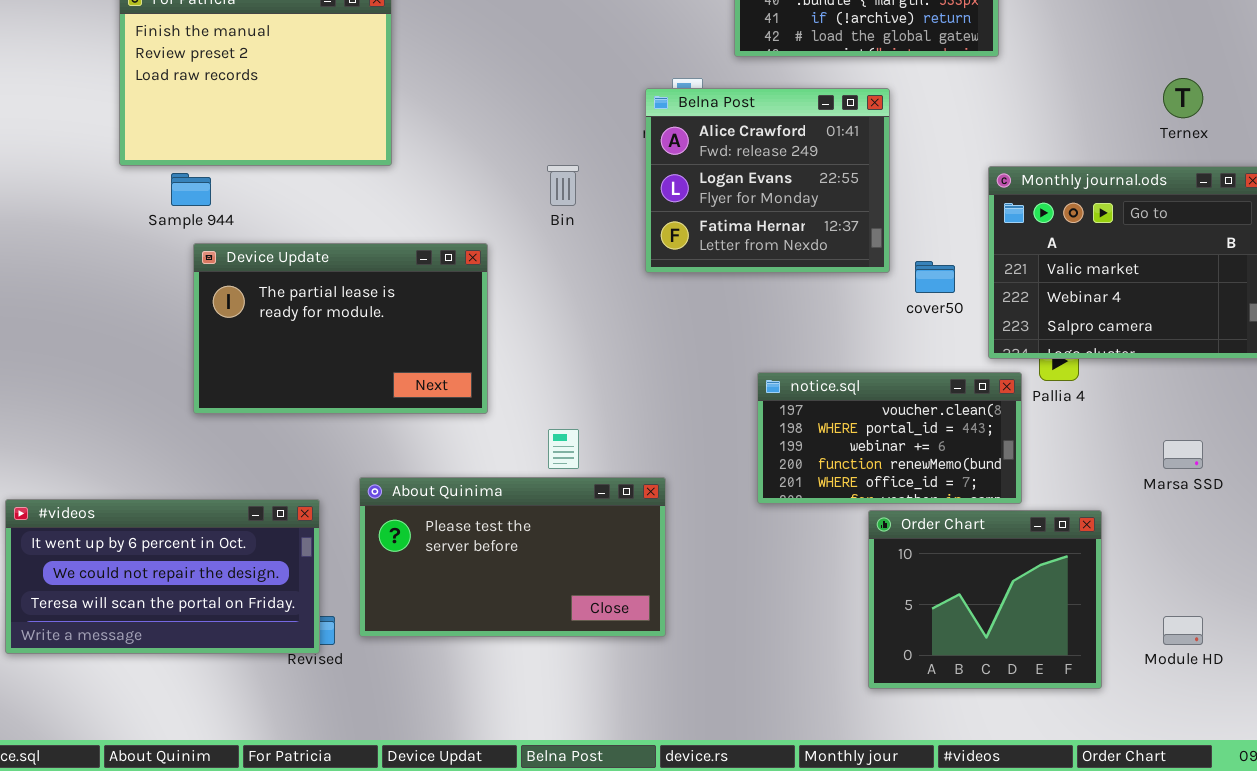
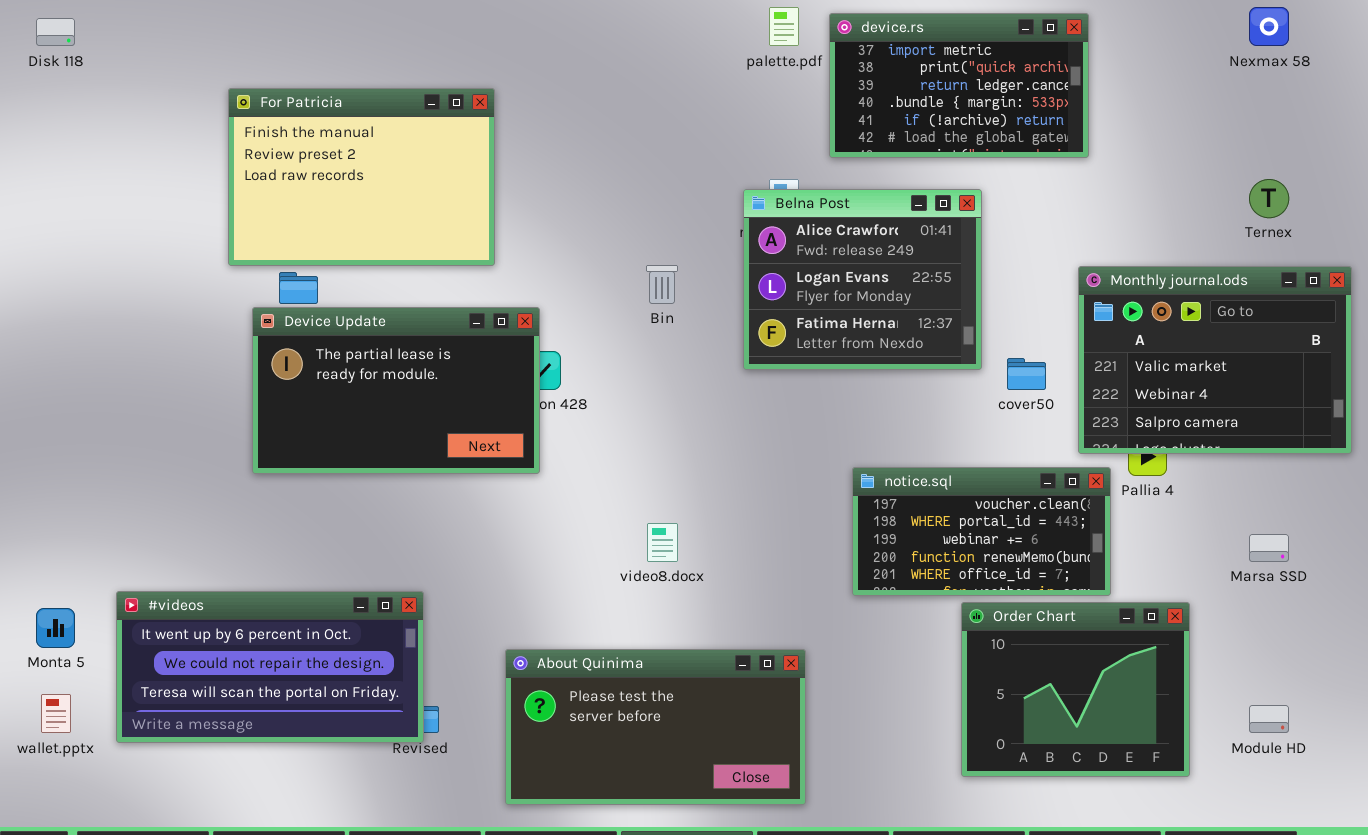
Device Update: [193,243,488,414] -> [252,307,540,474], moved
About Quinima: [359,477,666,637] -> [505,649,806,805], moved

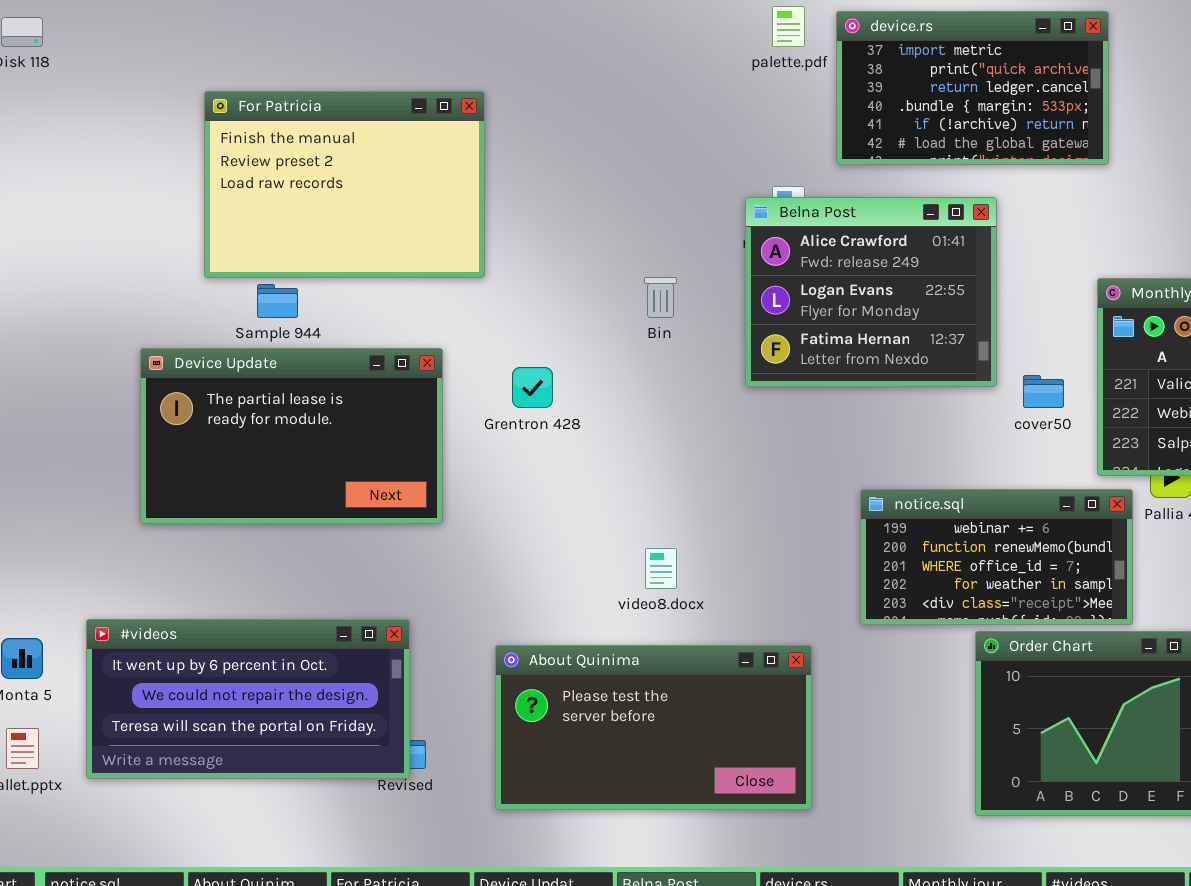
Device Update: [252,307,540,474] -> [140,348,443,524], moved
notice.sql: [852,467,1111,596] -> [860,489,1133,625], scrolled down 2 rows
About Quinima: [505,649,806,805] -> [495,645,812,810], moved

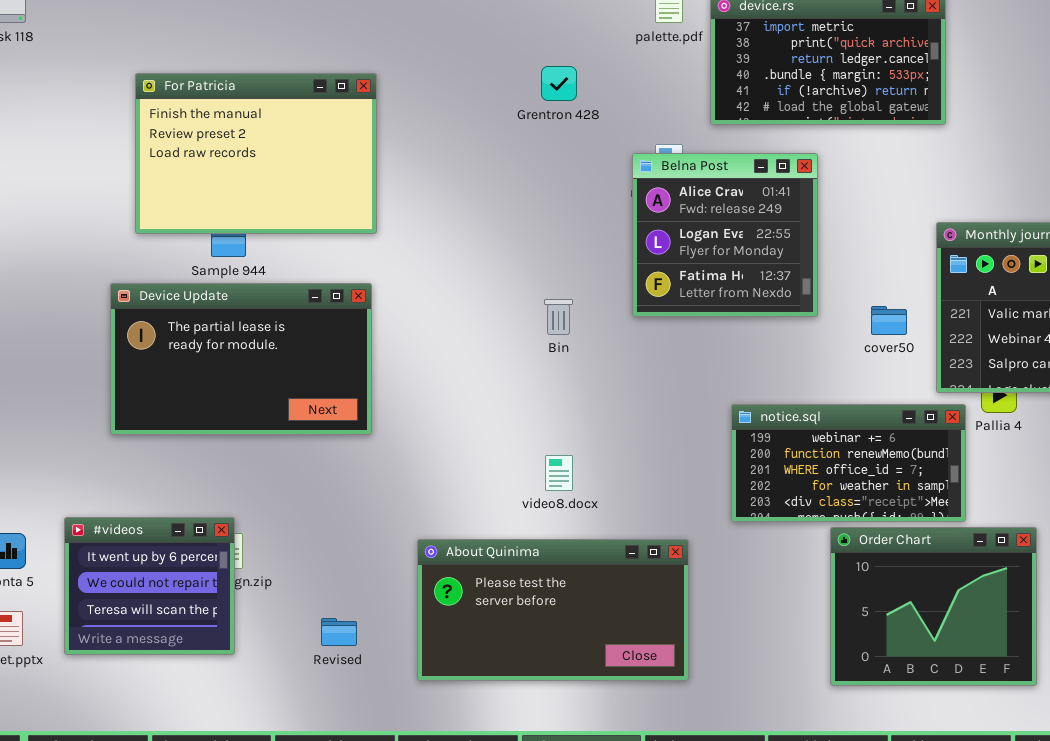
For Patricia: [204,91,485,278] -> [135,73,377,234], moved
Belna Post: [745,197,997,387] -> [632,153,818,317], resized
Bin: [644,277,677,318] -> [544,299,573,335], moved
Grentron 428: [512,367,553,408] -> [541,66,577,101], moved
#videos: [86,619,410,779] -> [64,517,235,655], resized

